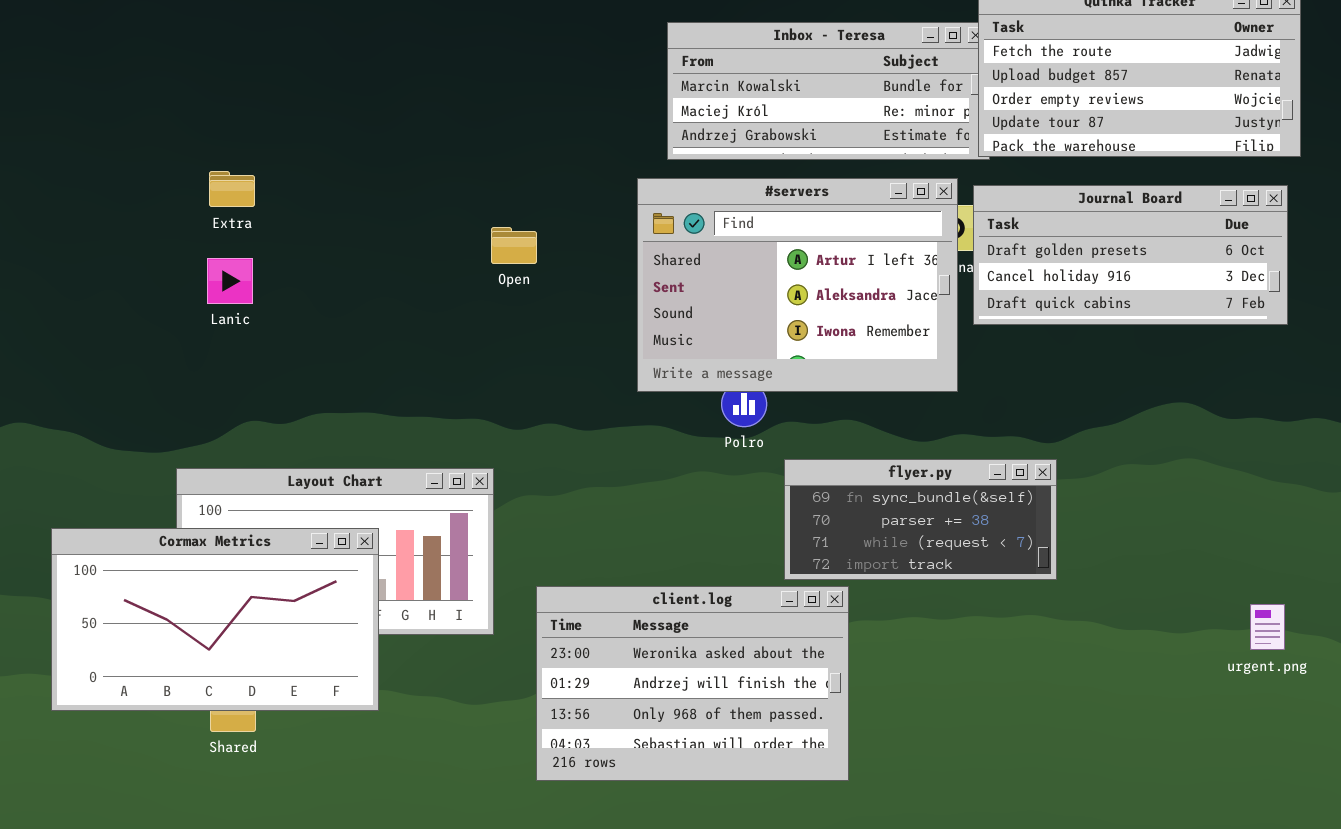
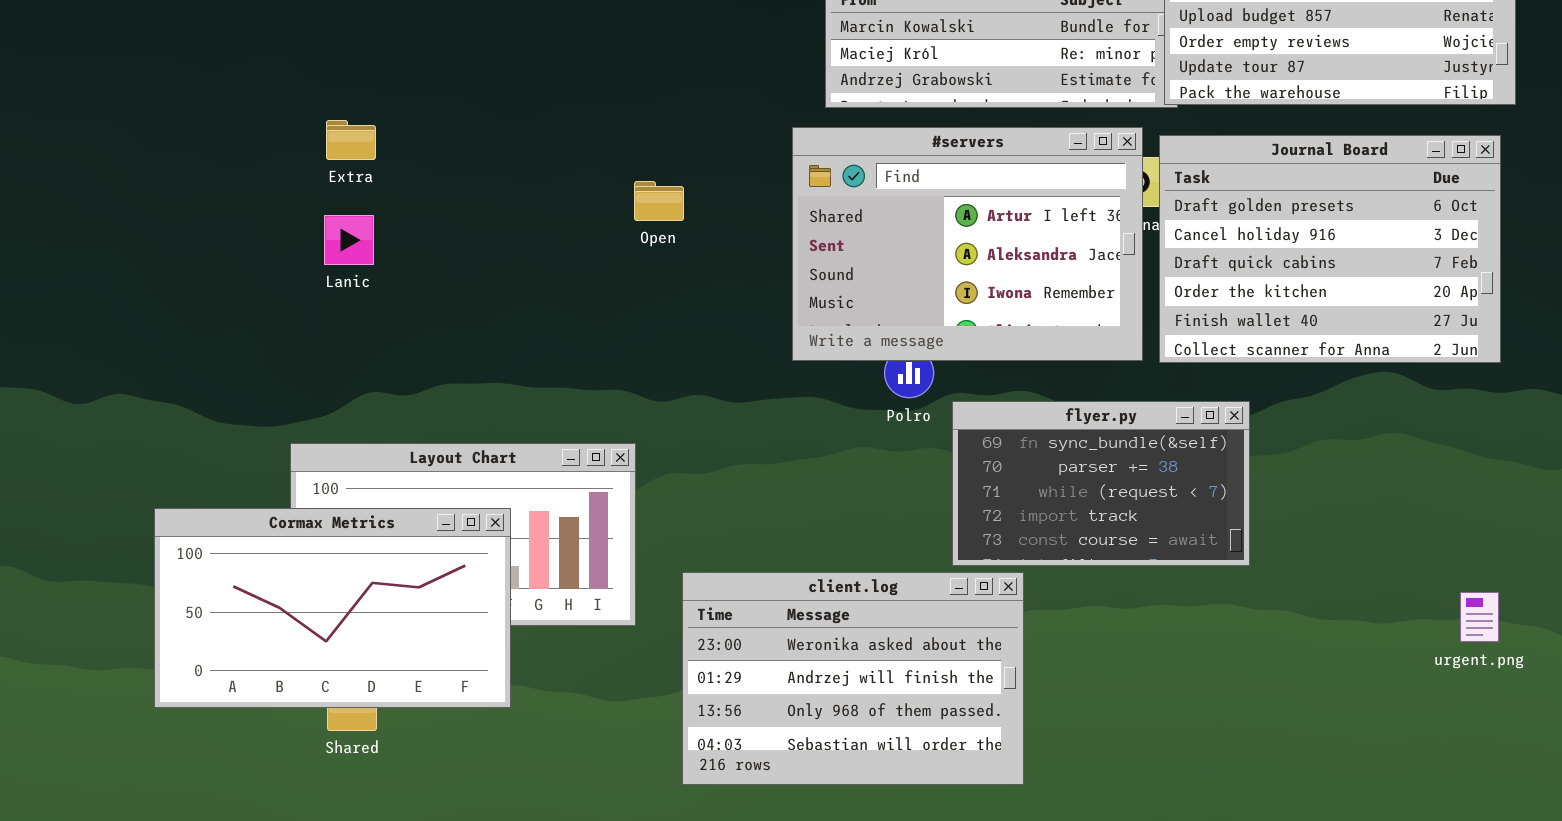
Journal Board: [973,185,1288,325] -> [1159,135,1501,363], resized
flyer.py: [784,459,1057,580] -> [952,401,1250,566], resized

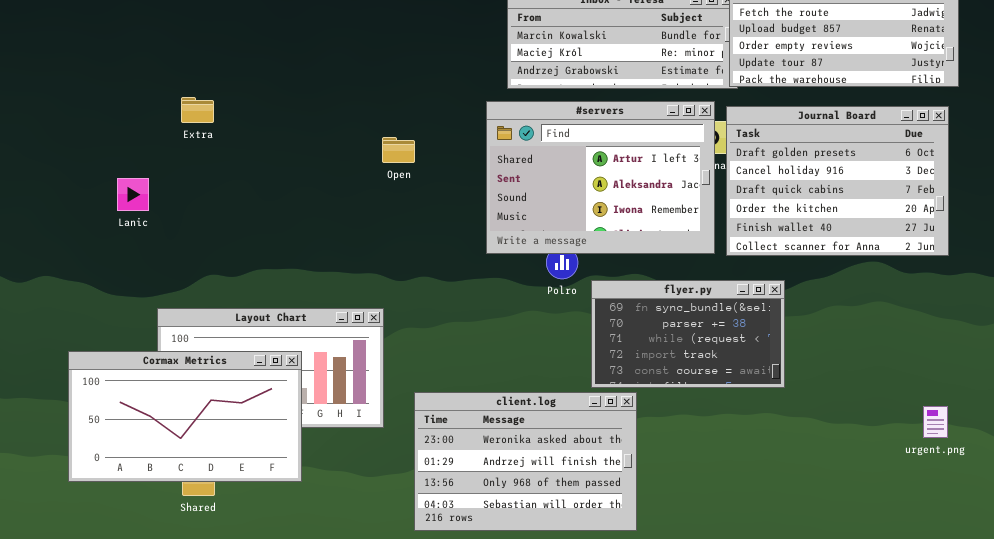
Lanic: [324,215,374,265] -> [117,178,149,211], moved

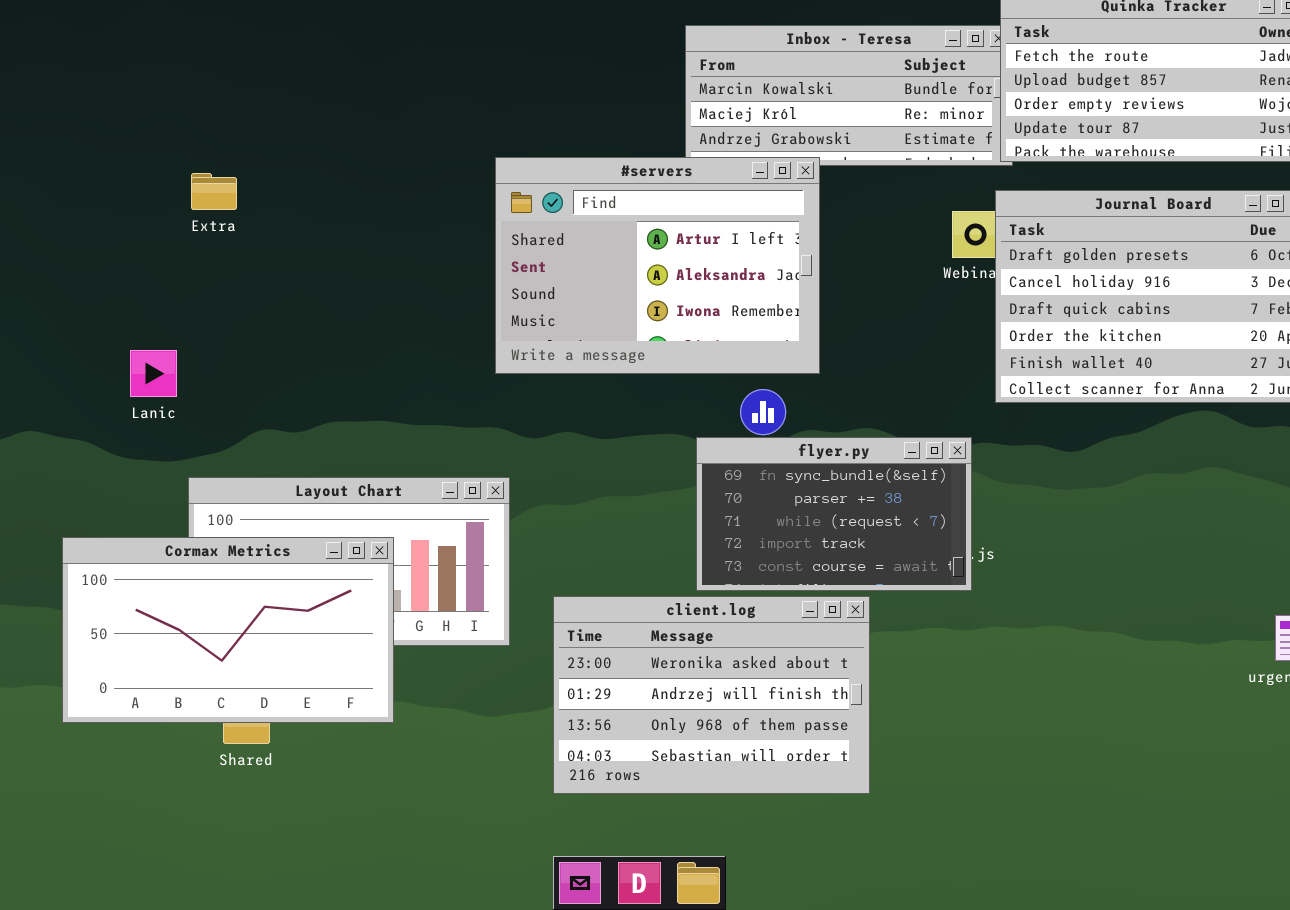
Extra: [181,97,214,123] -> [191,173,237,210], moved
#servers: [486,101,715,254] -> [495,157,820,374], moved
Lanic: [117,178,149,211] -> [130,350,177,397], moved
flyer.py: [591,280,785,388] -> [696,437,972,591], moved

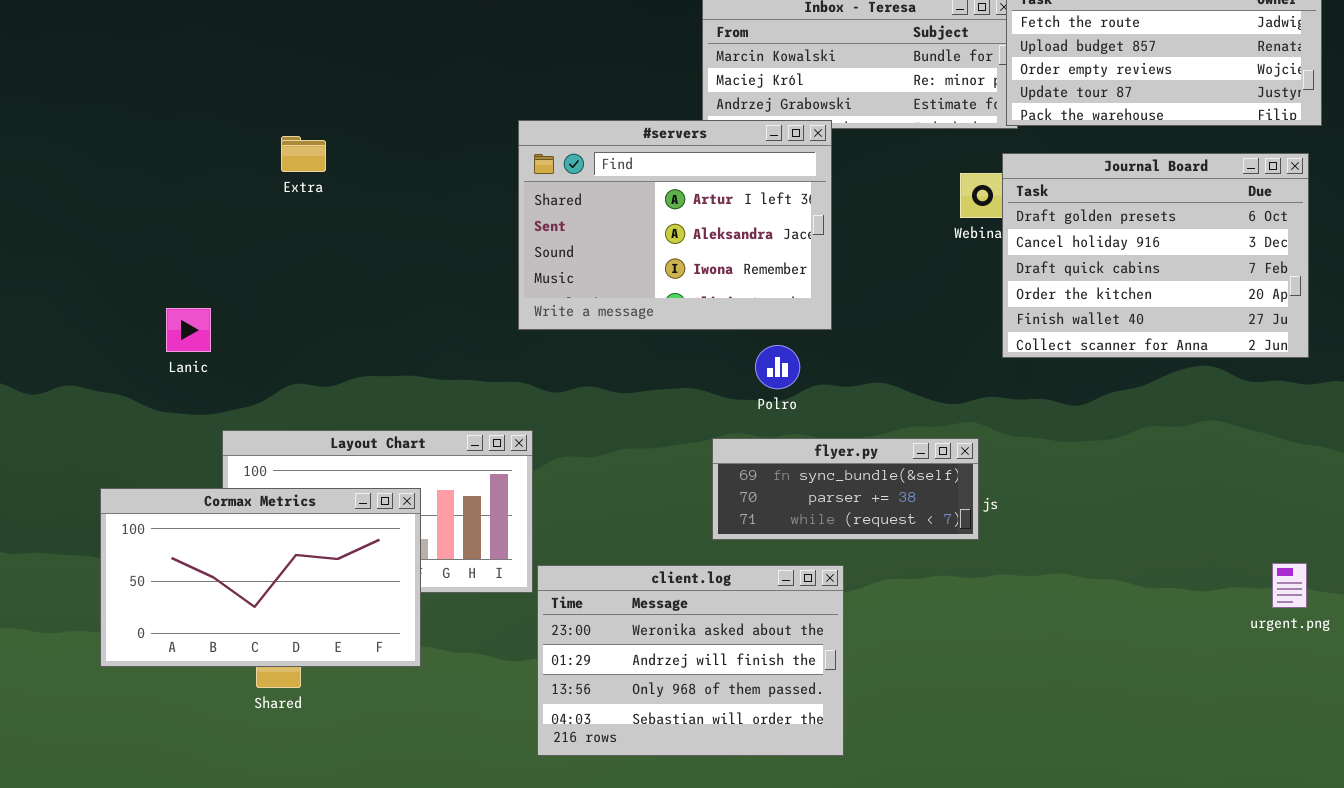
Extra: [191,173,237,210] -> [281,136,326,172], moved
flyer.py: [696,437,972,591] -> [712,438,979,540], resized
client.log: [553,596,870,794] -> [537,565,844,756], moved

